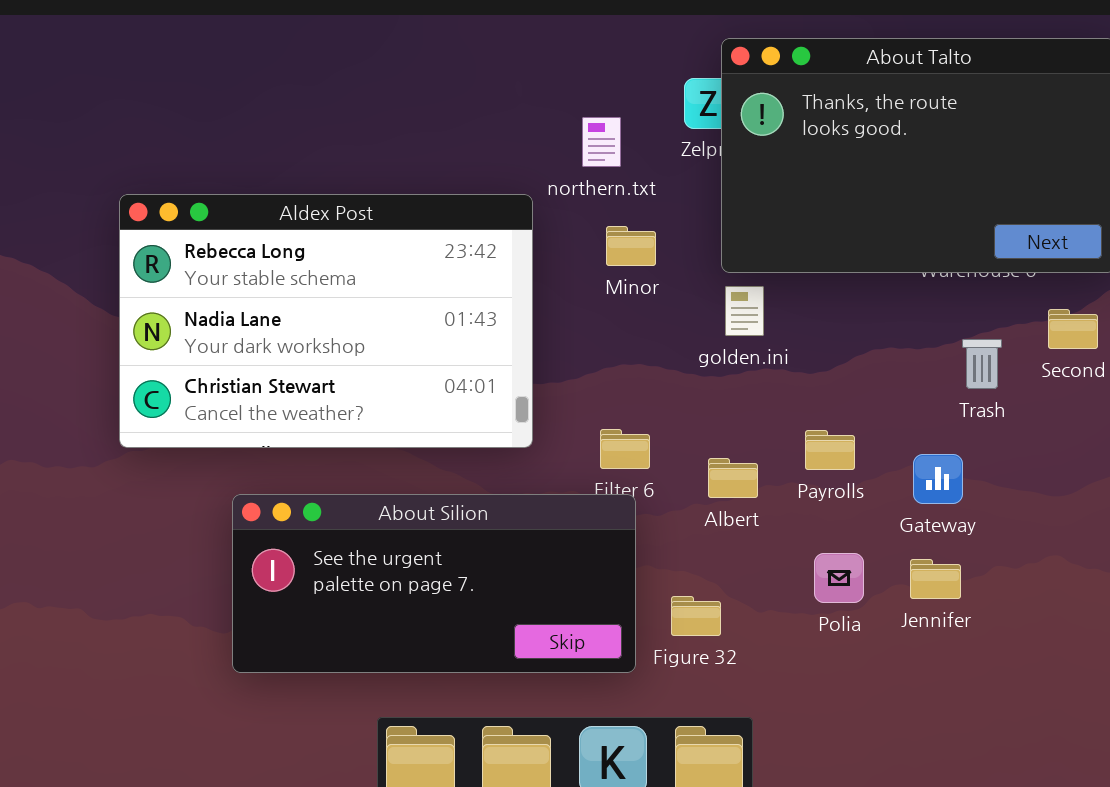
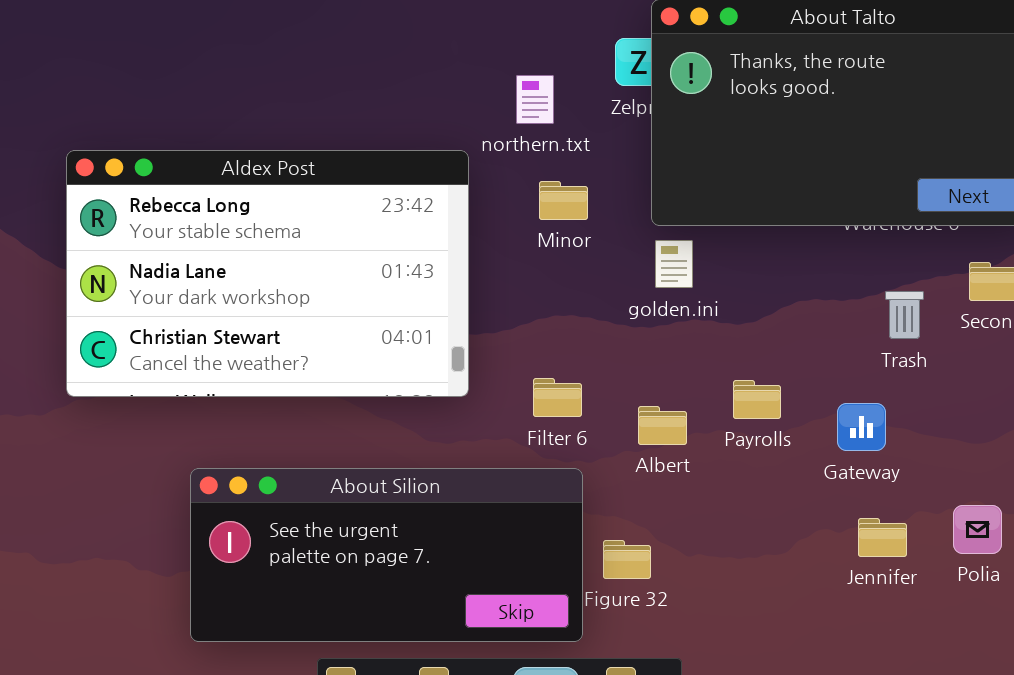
About Silion: [232,494,636,673] -> [190,468,583,642], moved
Polia: [814,553,864,603] -> [953,505,1002,554], moved
Jennifer: [910,559,961,599] -> [858,518,907,557], moved

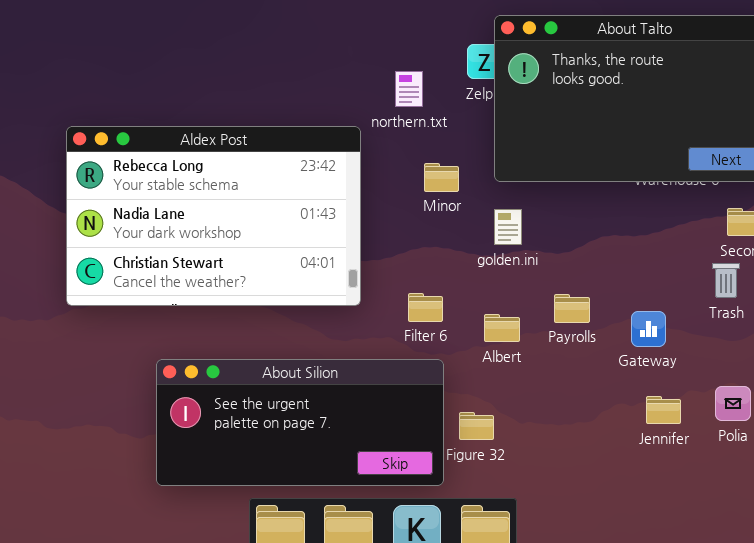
Minor: [539,181,588,220] -> [424,163,459,192], moved
golden.ini: [655,240,693,288] -> [494,209,522,245], moved
Trash: [885,291,924,339] -> [712,263,740,298], moved

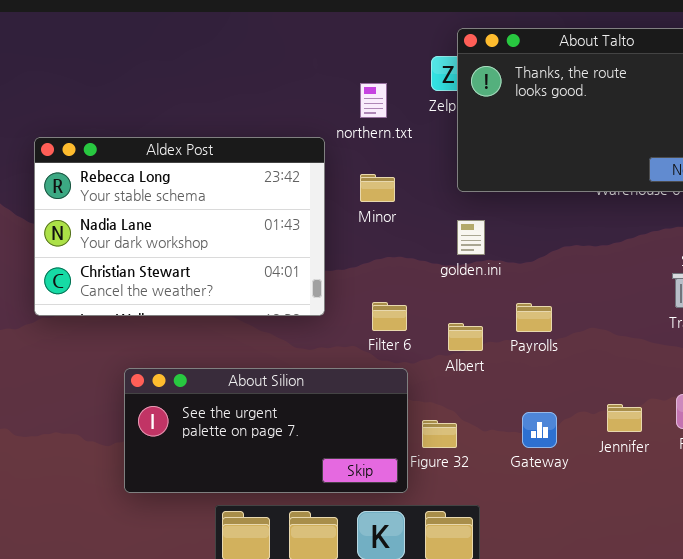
Minor: [424,163,459,192] -> [360,174,395,202], moved
Gateway: [631,311,666,347] -> [522,412,557,448], moved

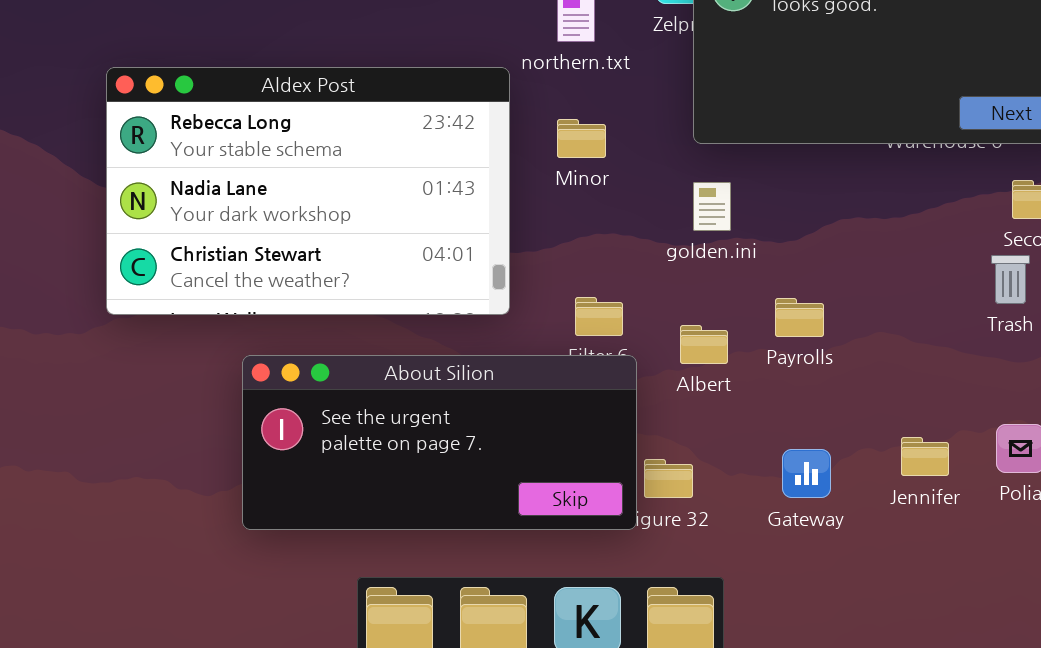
About Silion: [124,368,408,493] -> [242,355,637,530], moved

